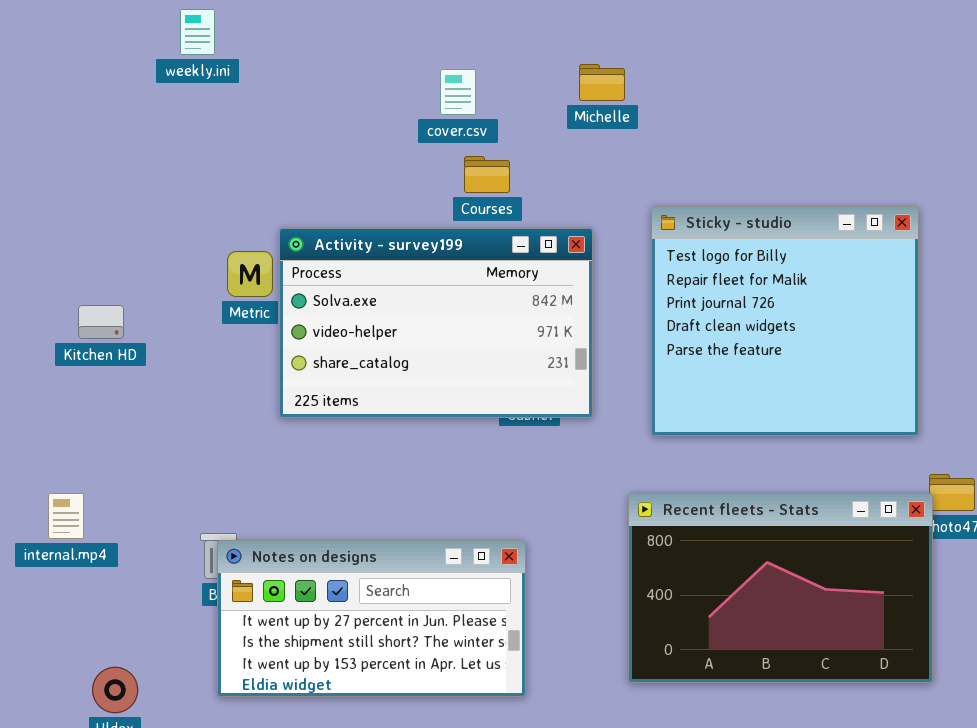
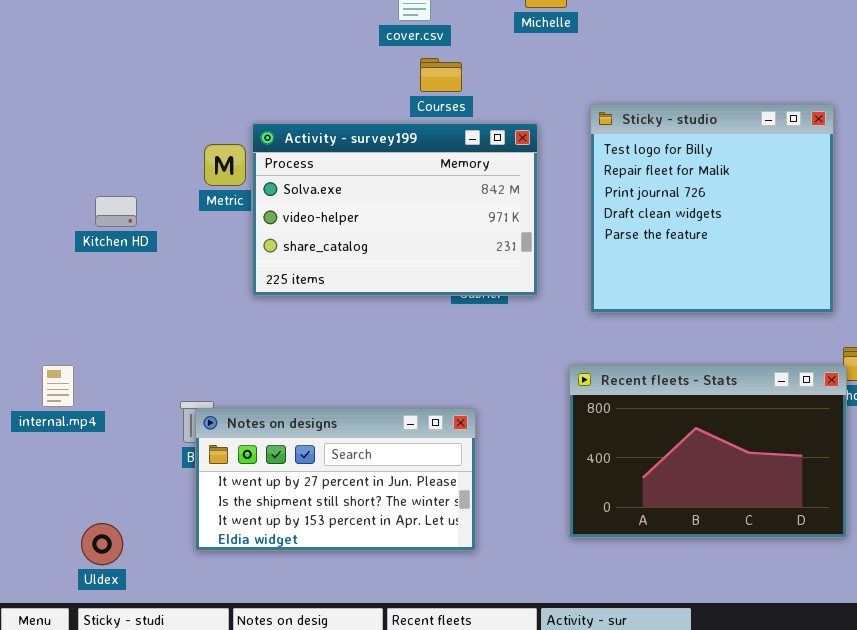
Kitchen HD: [78,305,124,339] -> [95,196,137,227], moved

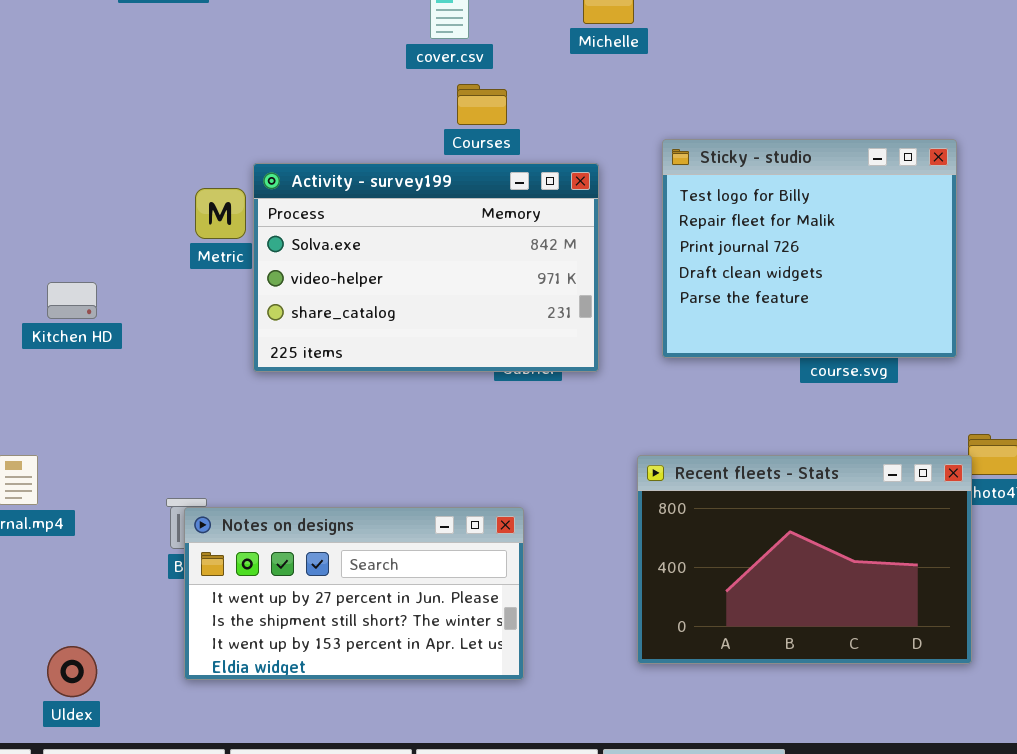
Sticky - studio: [590,104,834,313] -> [662,139,957,358], resized
Kitchen HD: [95,196,137,227] -> [47,282,97,319], moved

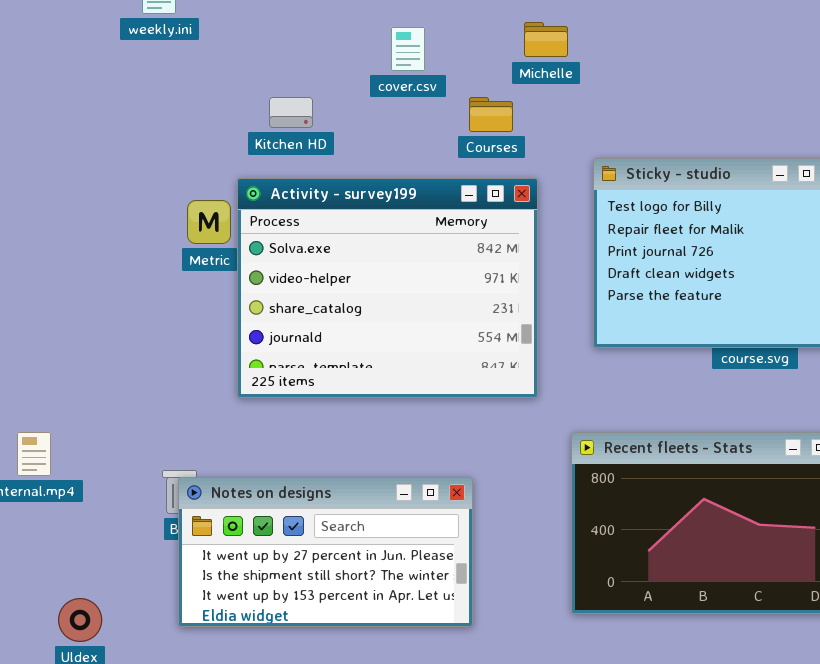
Courses: [457,84,507,125] -> [469,97,513,132], moved
Activity - survey199: [253,163,599,372] -> [237,178,538,398], resized
Kitchen HD: [47,282,97,319] -> [269,97,313,128], moved

